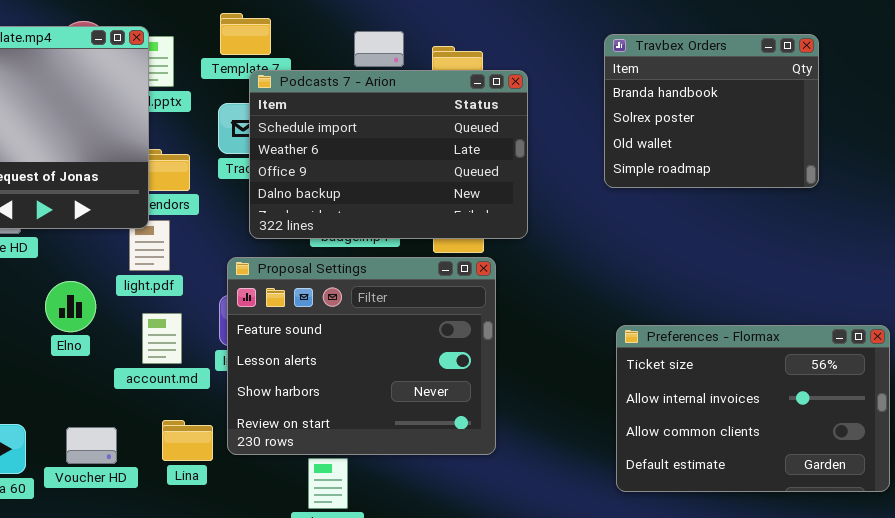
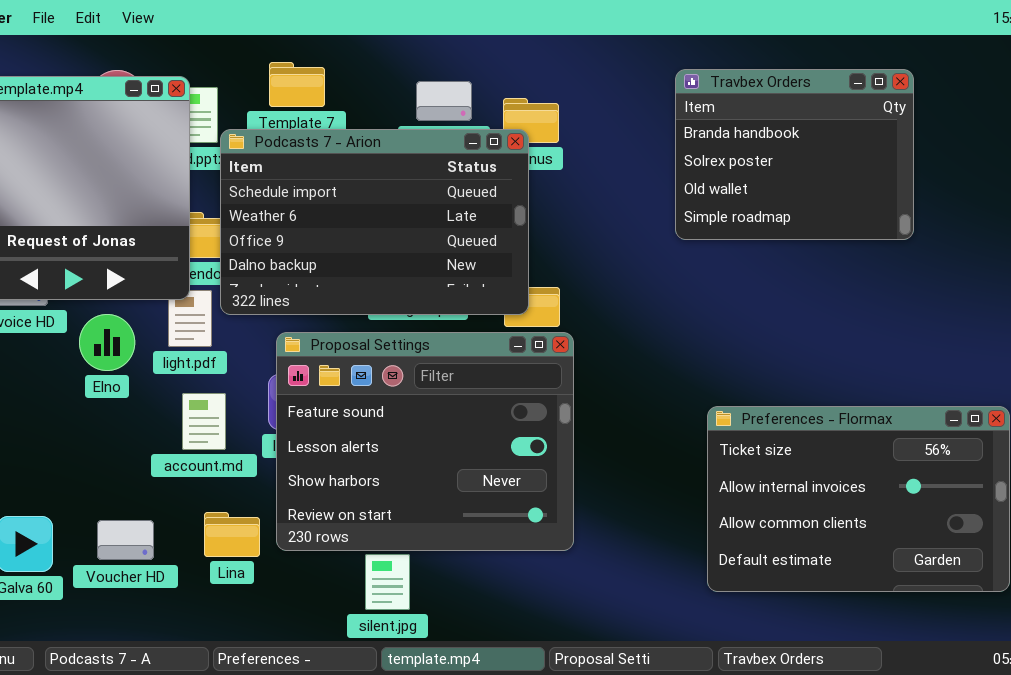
Travbex Orders: [604,34,819,188] -> [675,69,914,240], moved
Podcasts 7 - Arion: [249,70,528,239] -> [220,129,529,315], moved
Elno: [45,281,96,332] -> [79,314,135,371], moved

